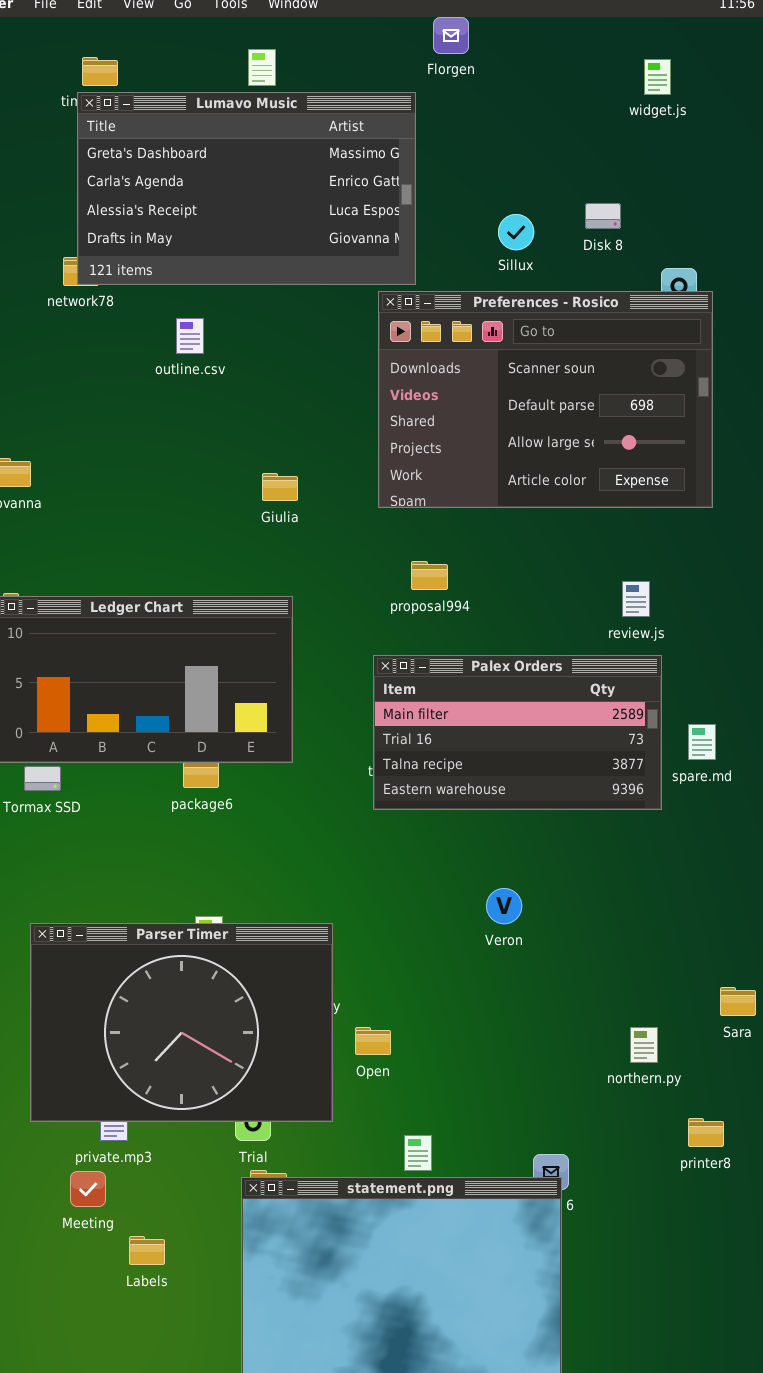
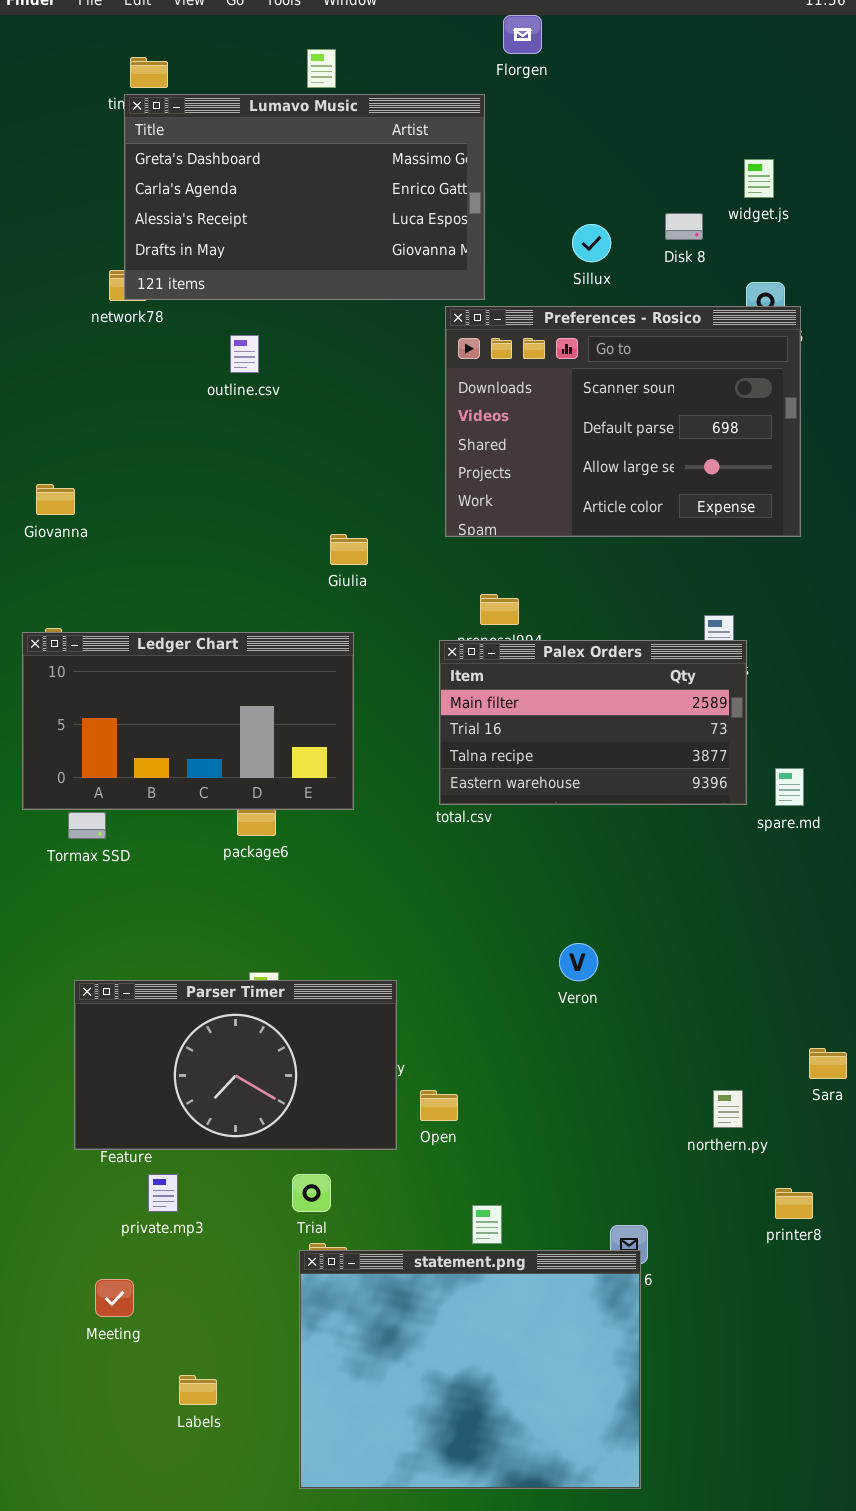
widget.js: [644,59,671,95] -> [744,159,774,198], moved
Giulia: [262,473,298,501] -> [330,534,368,565], moved
Palex Orders: [373,655,662,810] -> [439,640,747,805], moved
Parser Timer: [30,923,333,1122] -> [74,980,397,1150], resized
Meeting: [70,1171,106,1207] -> [95,1279,134,1317], moved
Labels: [129,1236,165,1265] -> [179,1375,217,1405], moved

